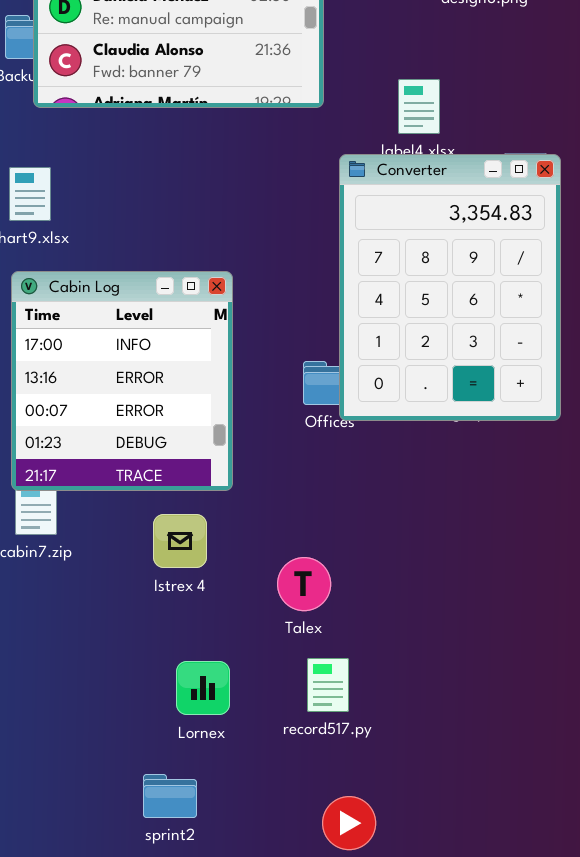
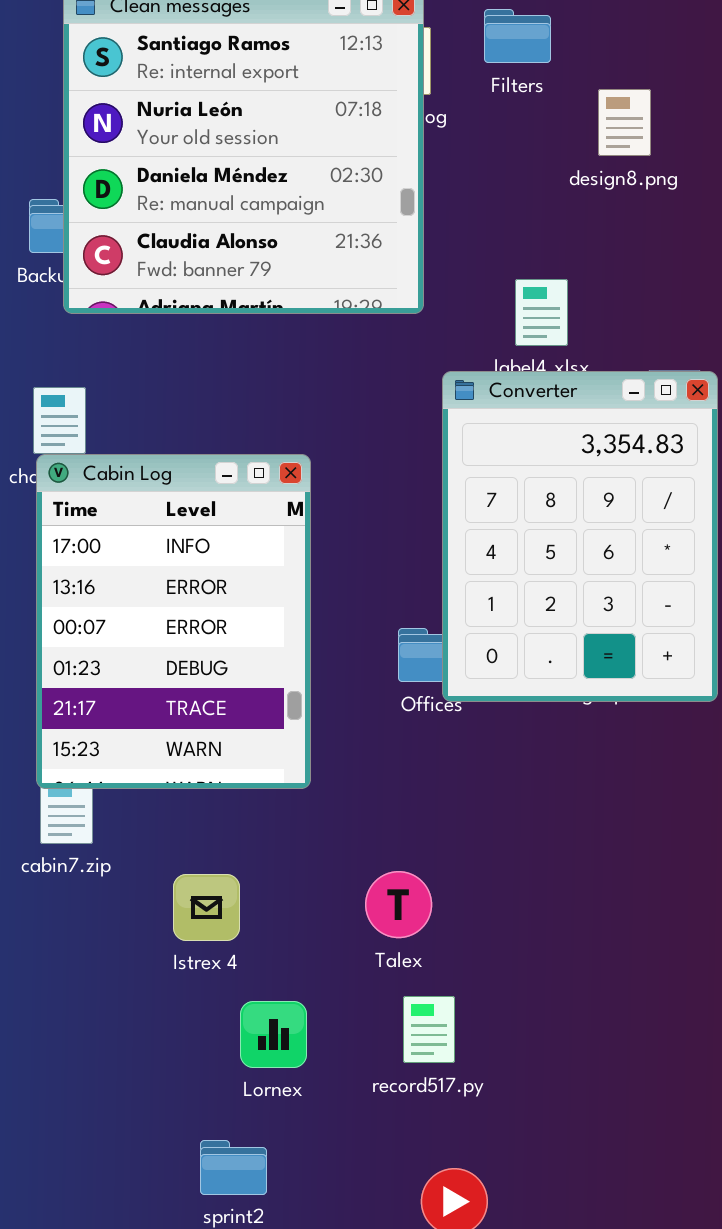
Cabin Log: [11,271,233,491] -> [36,454,311,789], resized
Istrex 4: [153,514,207,568] -> [173,874,240,941], moved

